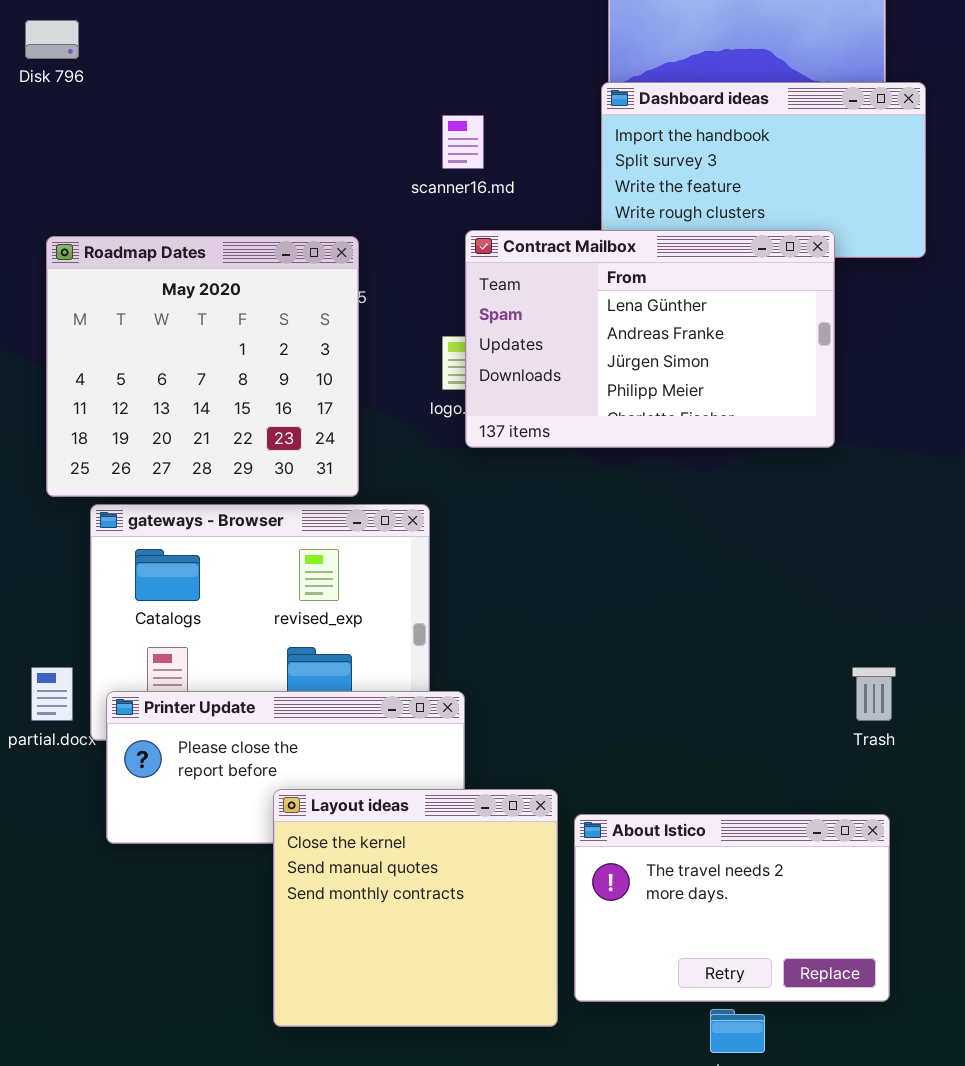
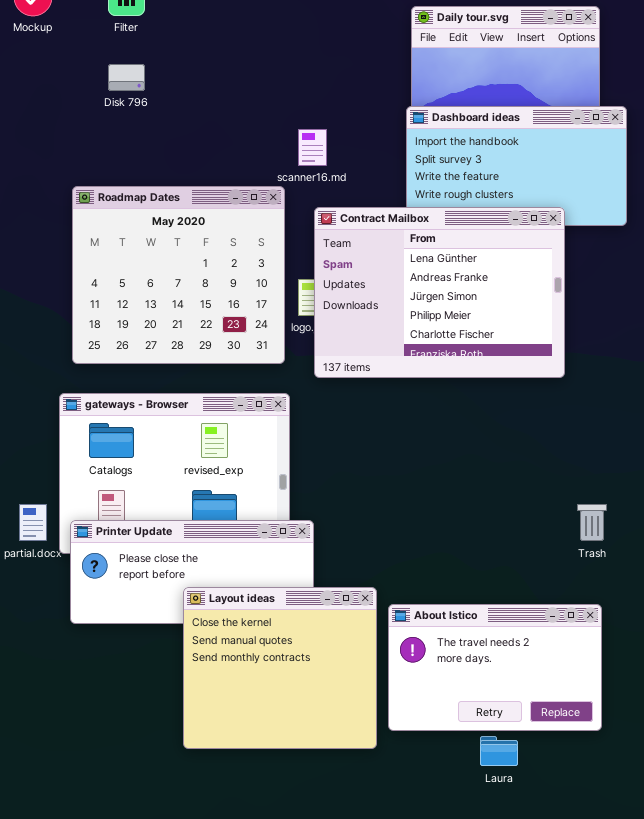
Disk 796: [25,20,79,59] -> [108,64,145,91], moved
Contract Mailbox: [465,230,835,448] -> [314,207,565,378], resized
Roadmap Dates: [46,236,359,497] -> [72,186,285,364], moved

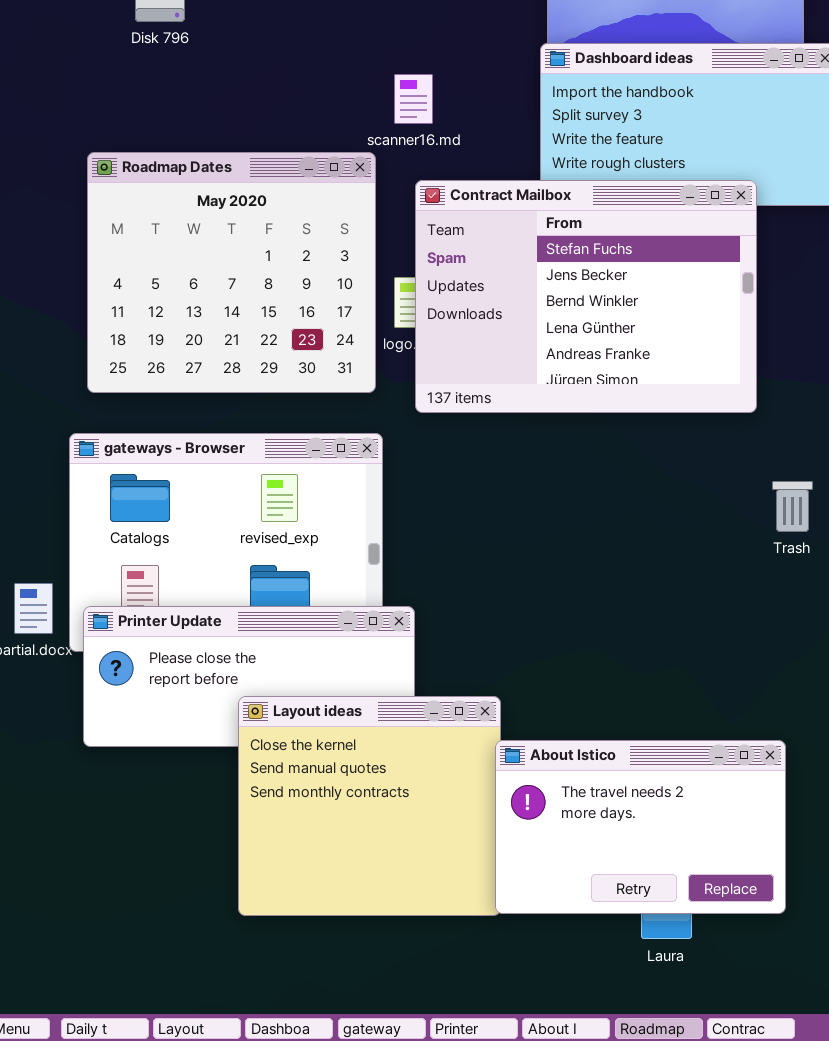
Contract Mailbox: [314,207,565,378] -> [415,180,757,413], scrolled up 3 rows
Trash: [577,504,607,541] -> [772,481,813,532], moved
About Istico: [388,604,602,731] -> [495,740,786,914], moved

